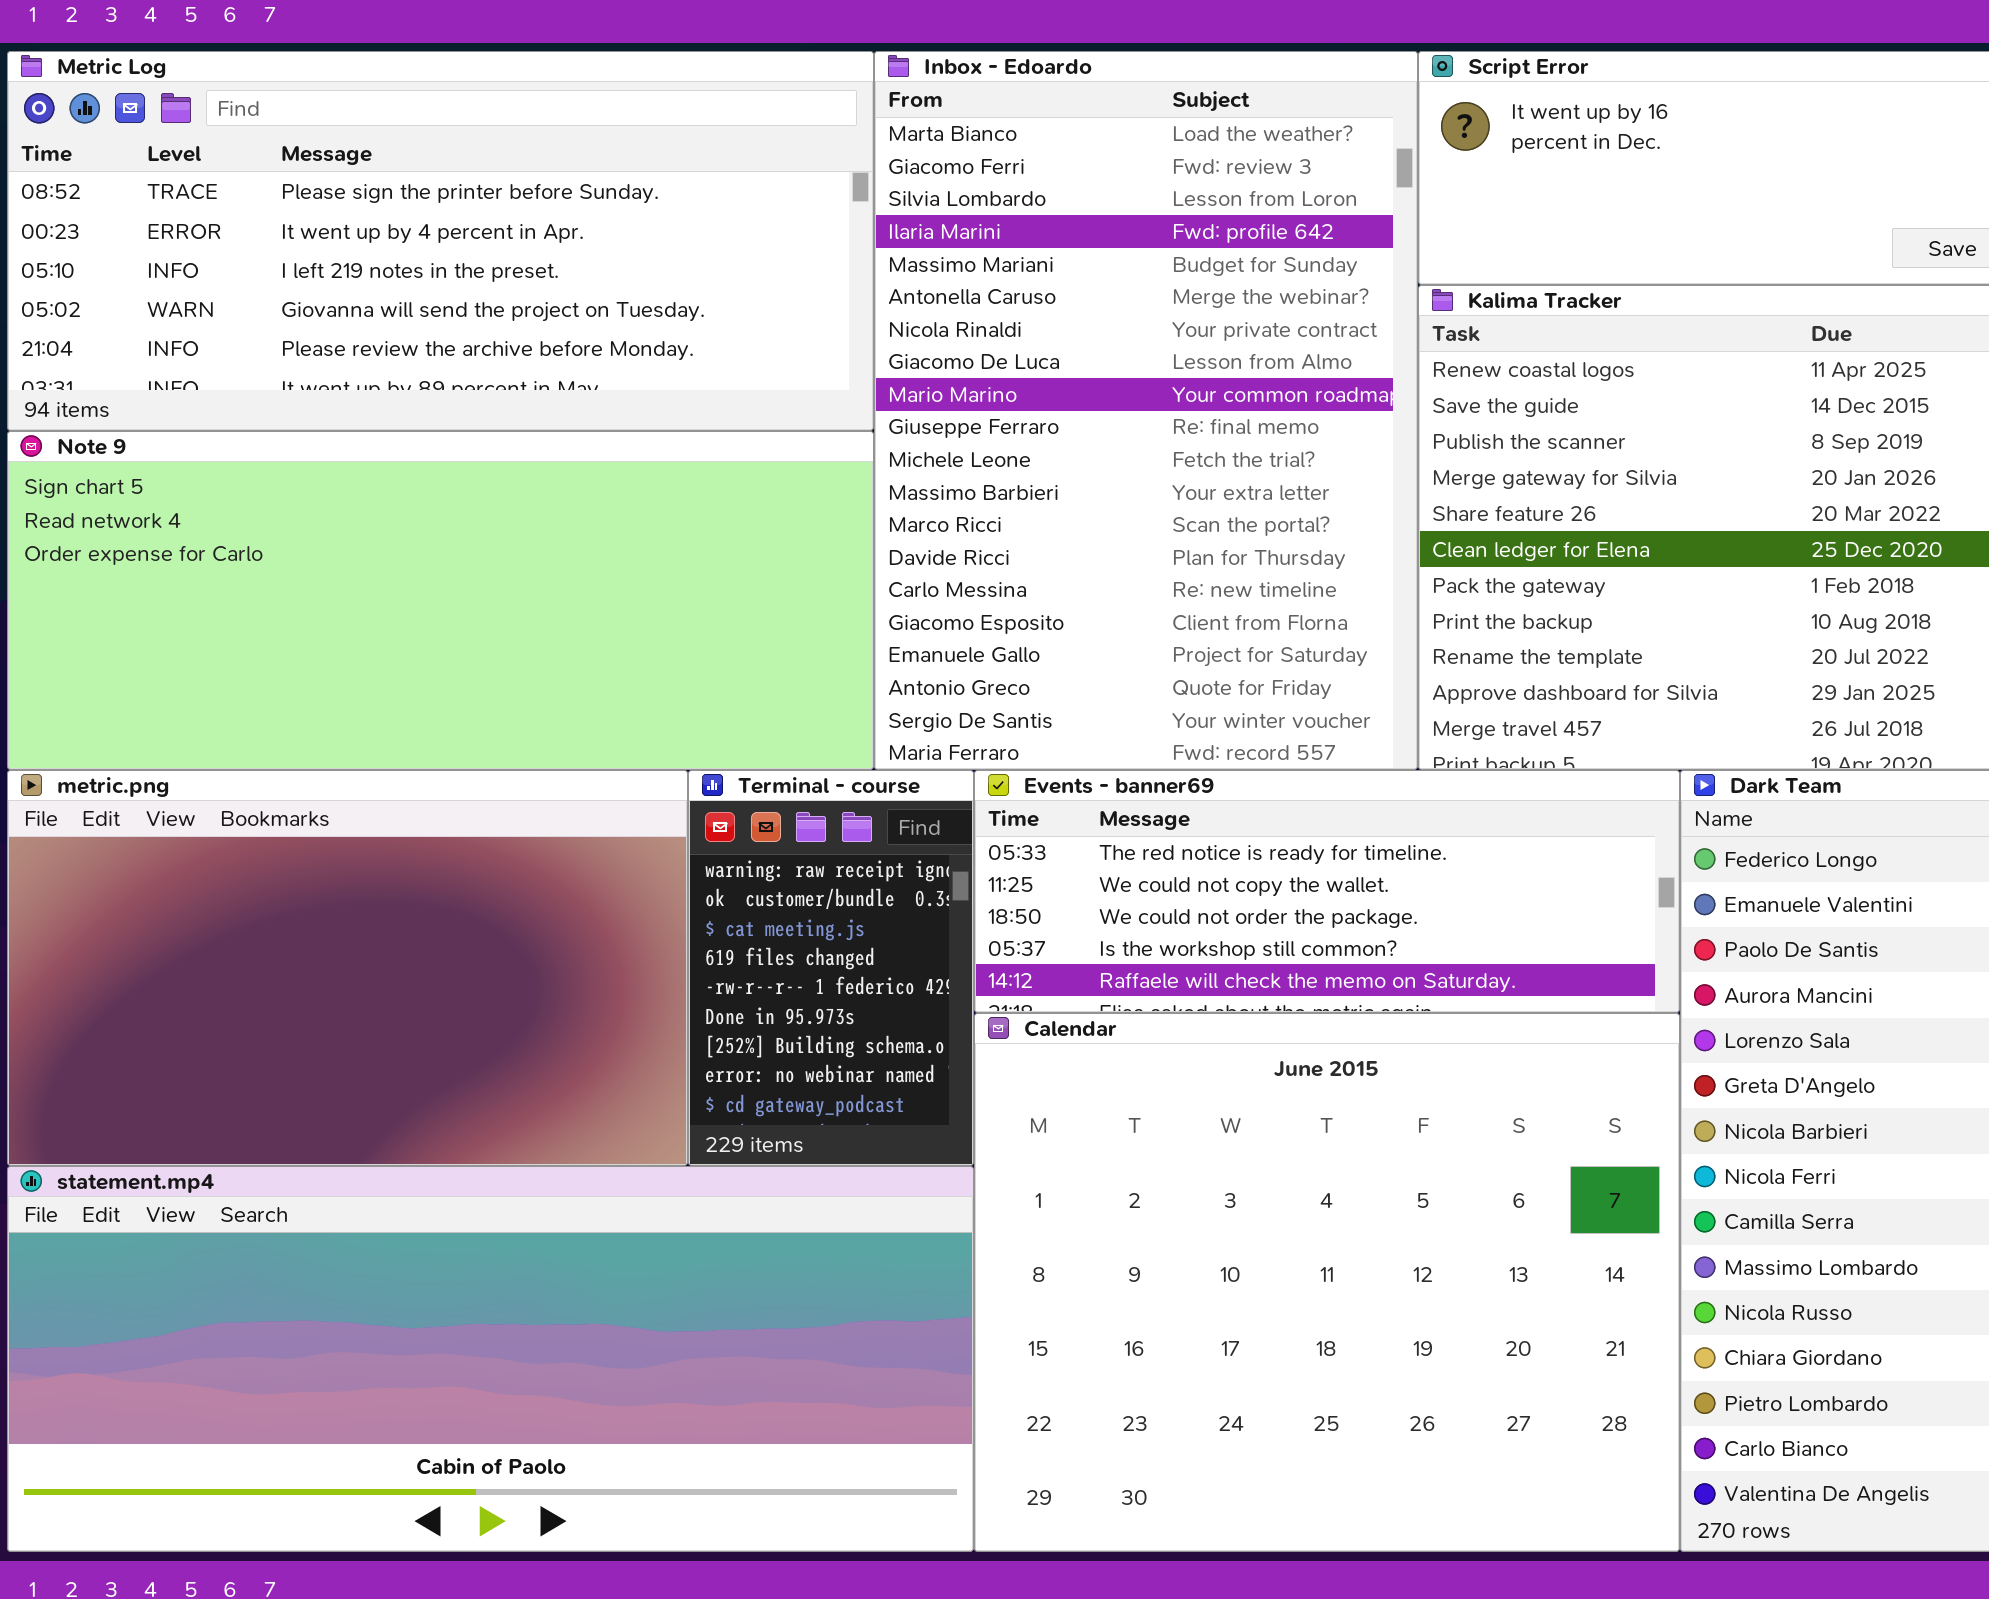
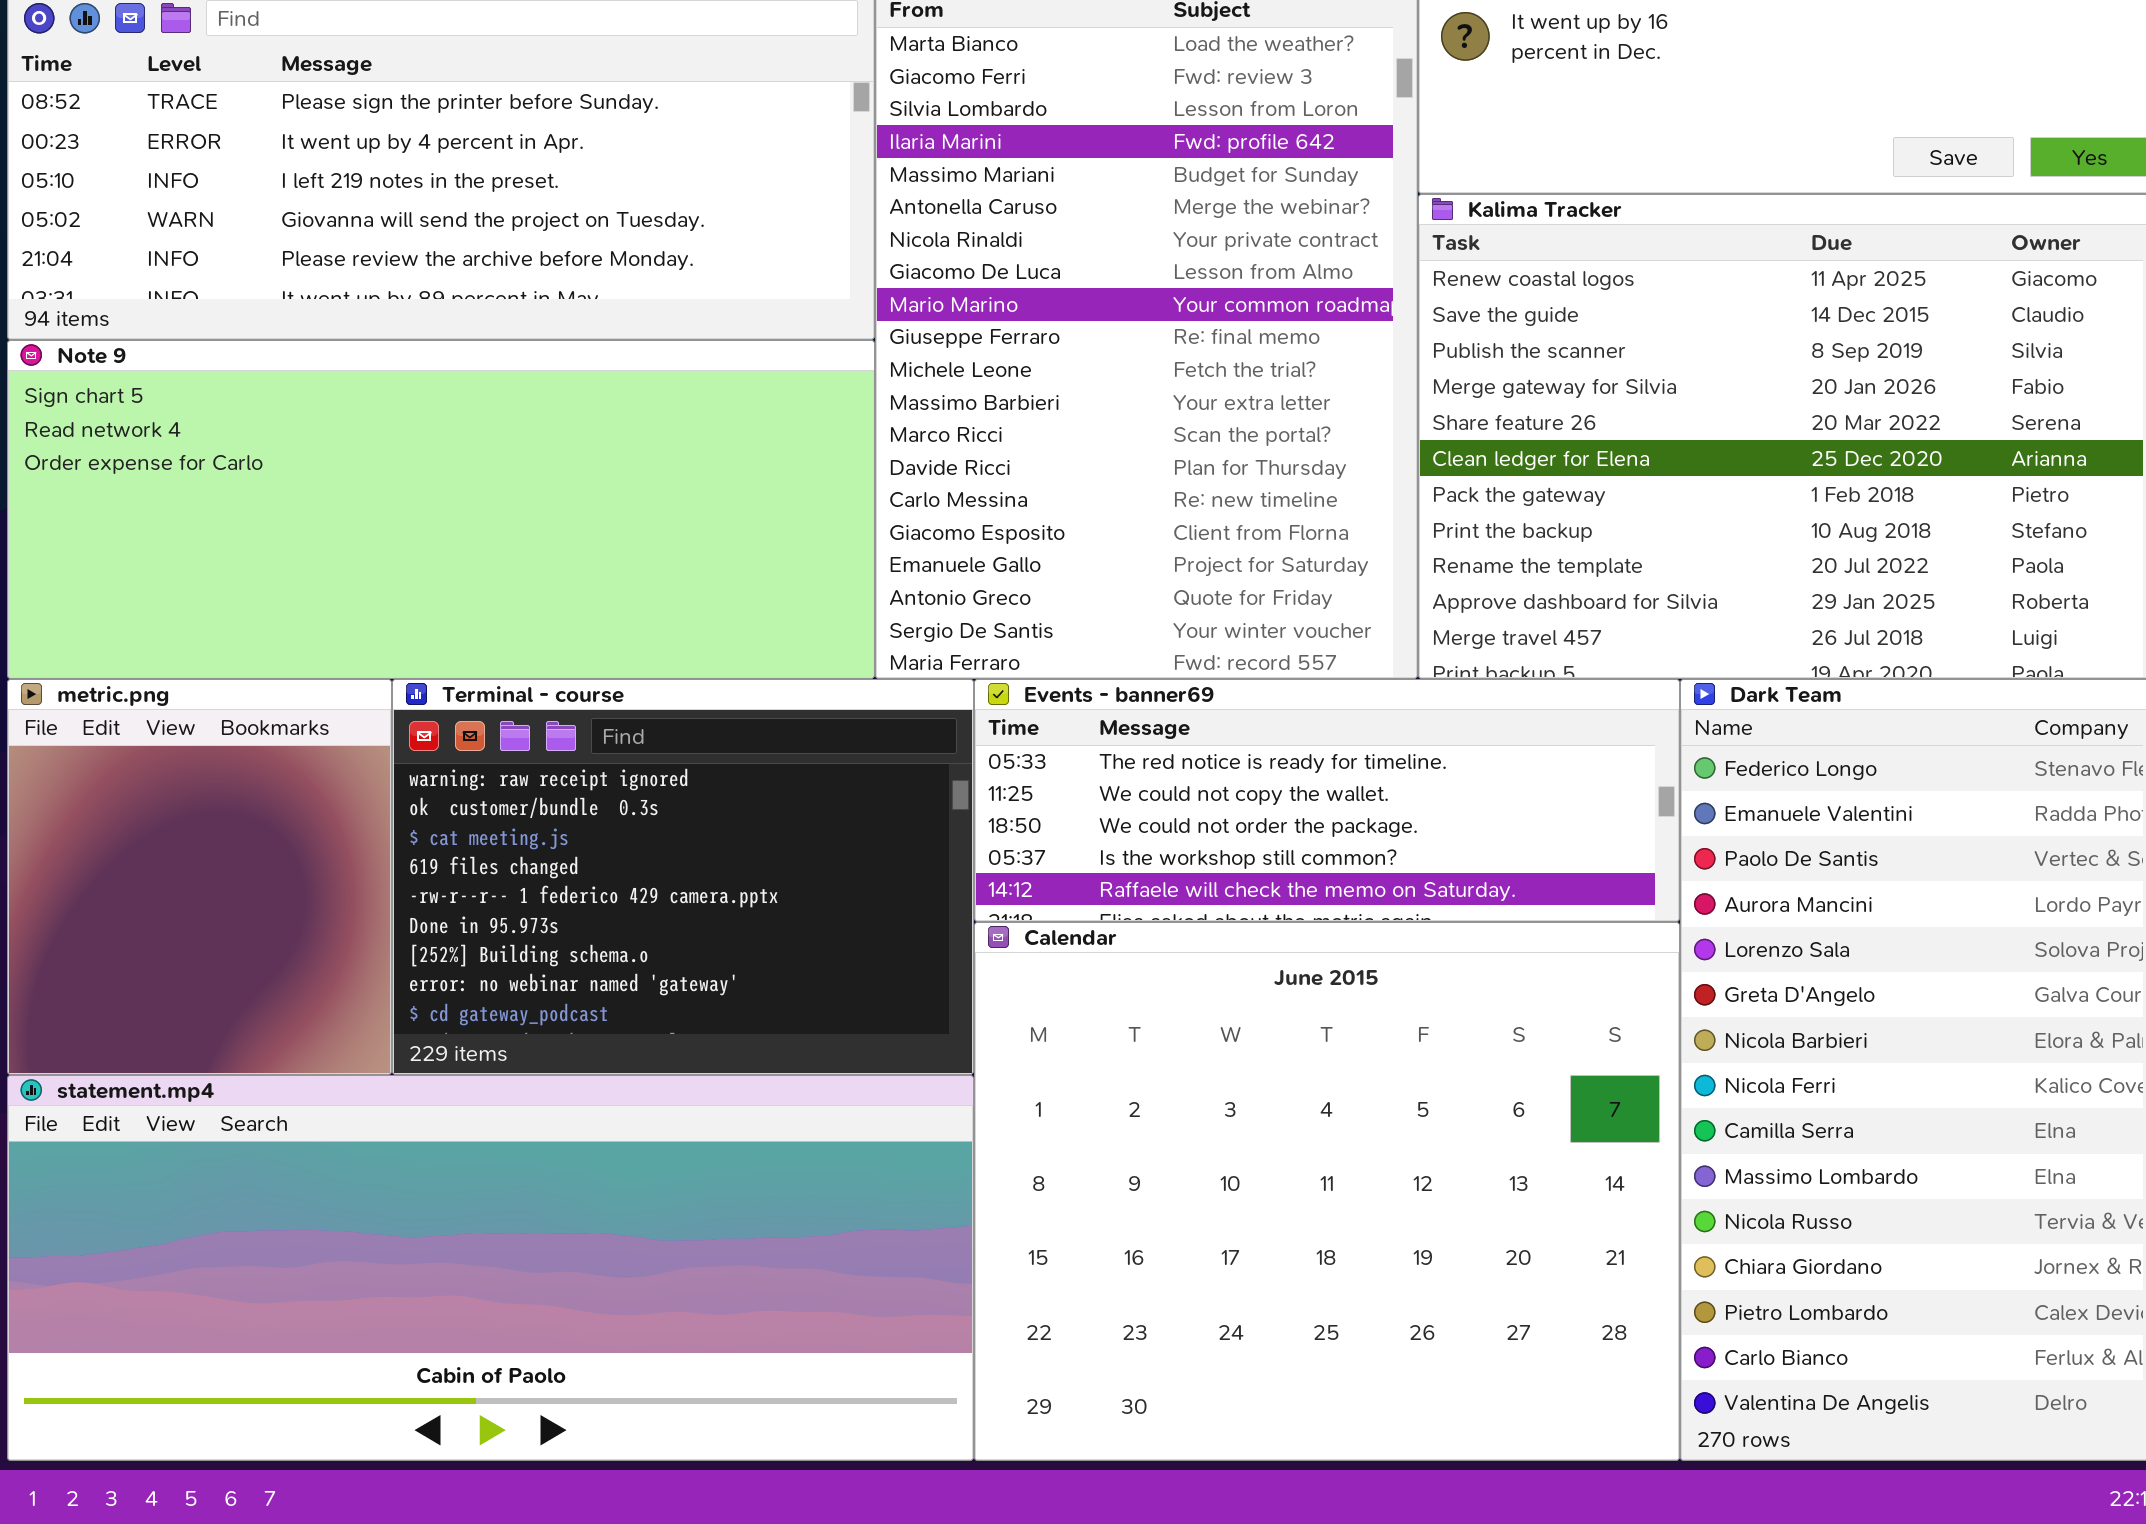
metric.png: [7,770,688,1166] -> [7,679,392,1075], resized
Terminal - course: [688,770,974,1166] -> [392,679,974,1075], resized

